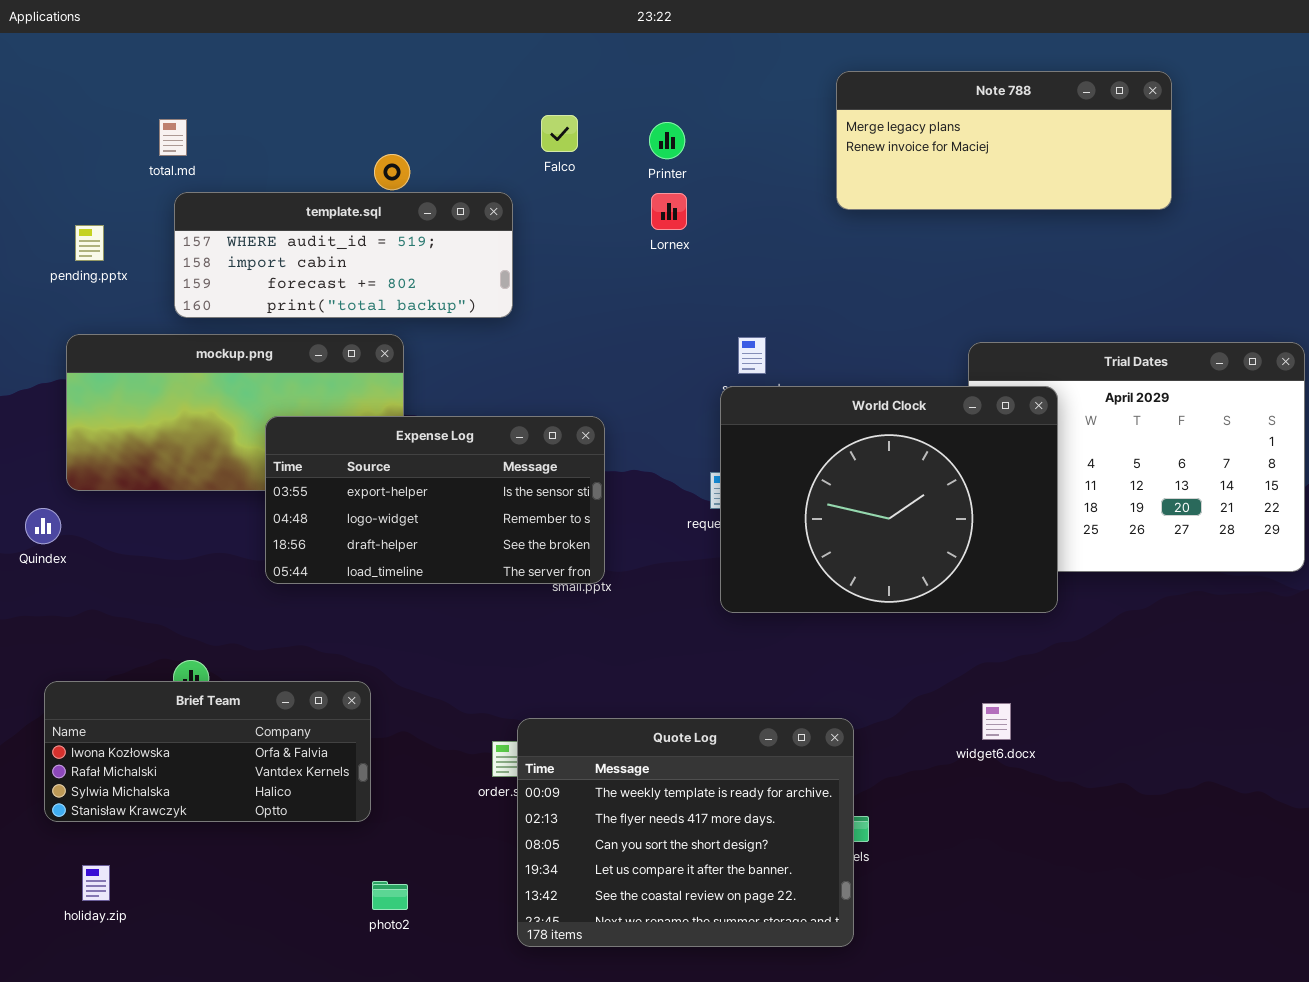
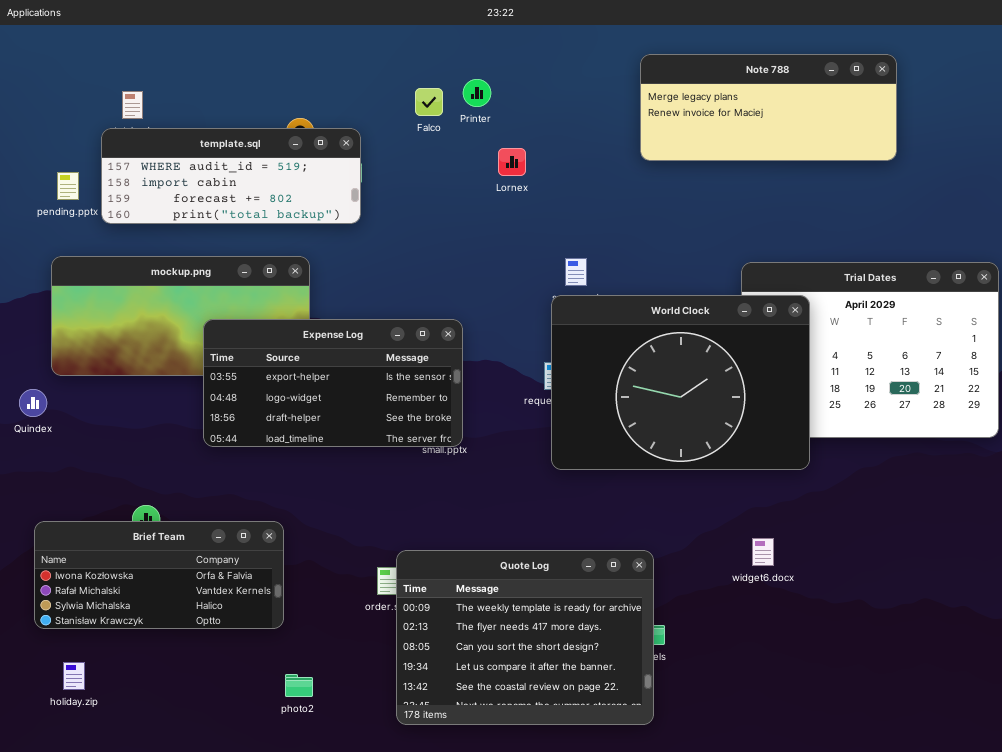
Printer: [649,122,685,159] -> [463,79,491,107], moved
template.sql: [174,192,513,318] -> [101,128,361,224], moved

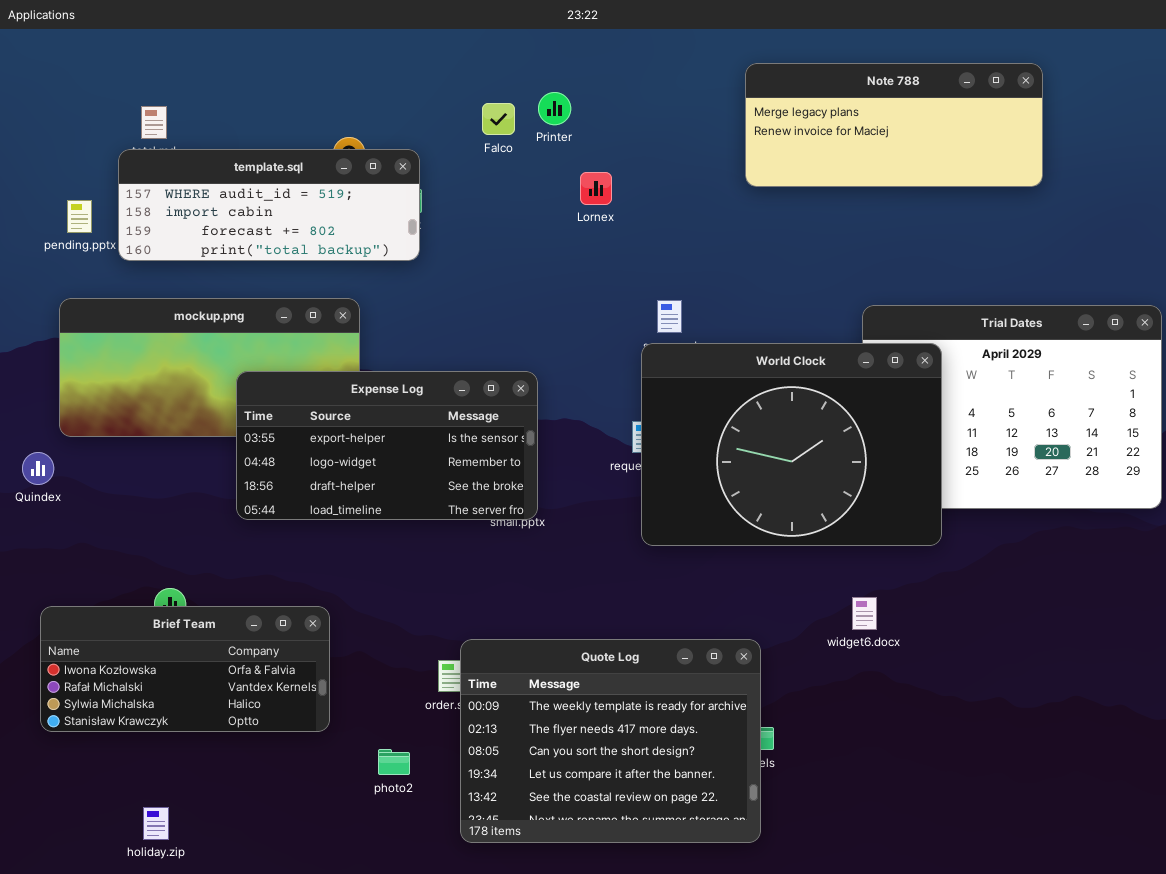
widget6.docx: [752,538,774,566] -> [852,597,877,630], moved
holiday.zip: [63,662,85,690] -> [143,807,169,840], moved
photo2: [285,674,313,697] -> [378,749,410,775], moved

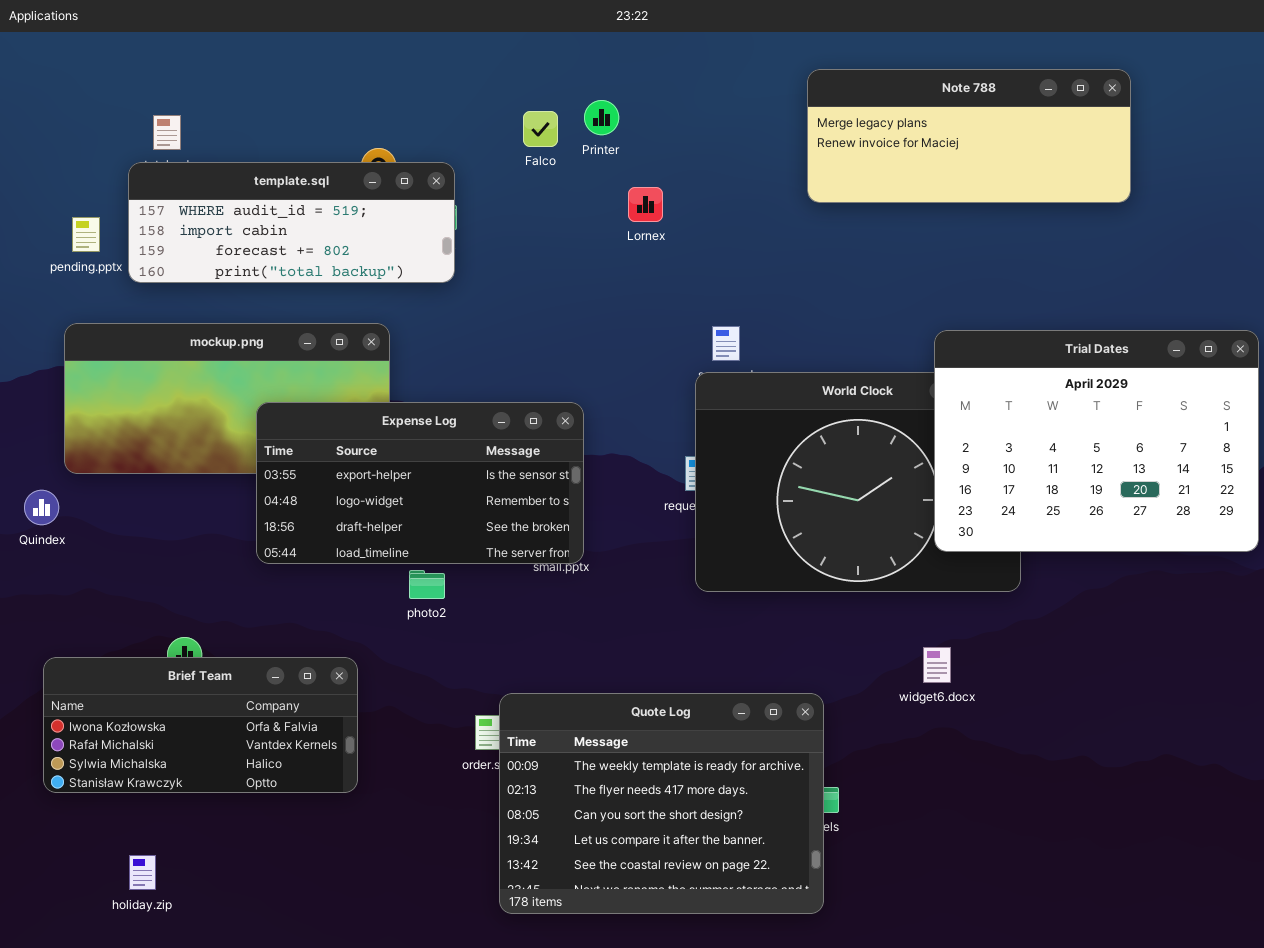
Trial Dates: [862,305,1162,509] -> [934,330,1259,552], raised
photo2: [378,749,410,775] -> [409,570,445,599], moved
holiday.zip: [143,807,169,840] -> [129,855,156,890], moved

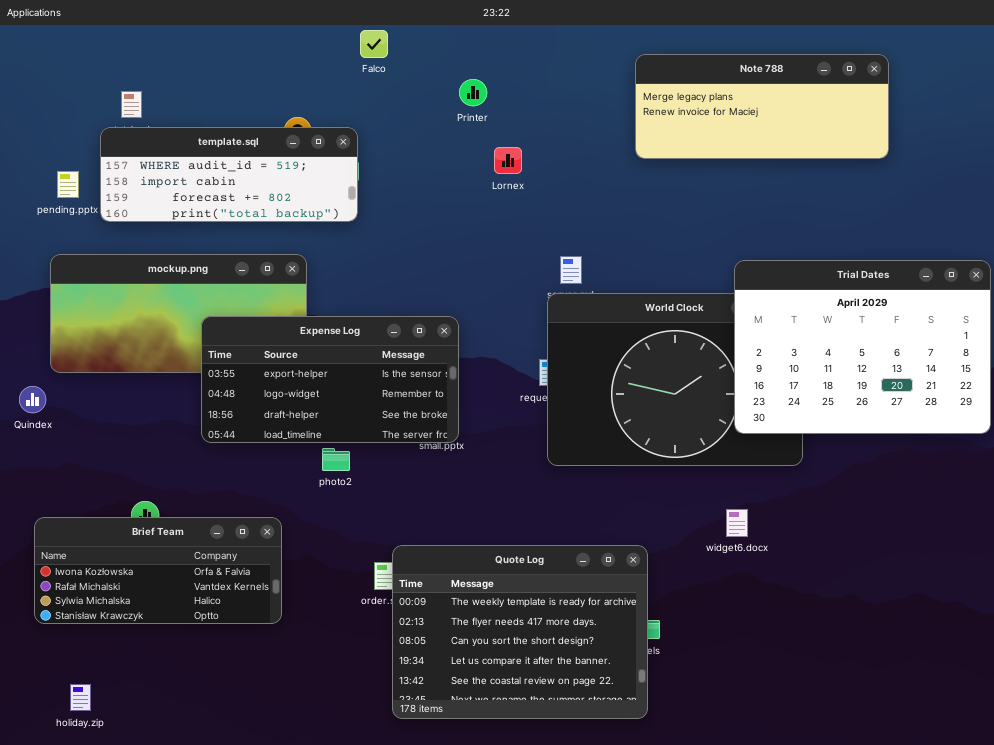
Falco: [523,111,558,147] -> [360,30,388,58], moved
holiday.zip: [129,855,156,890] -> [70,684,91,711], moved

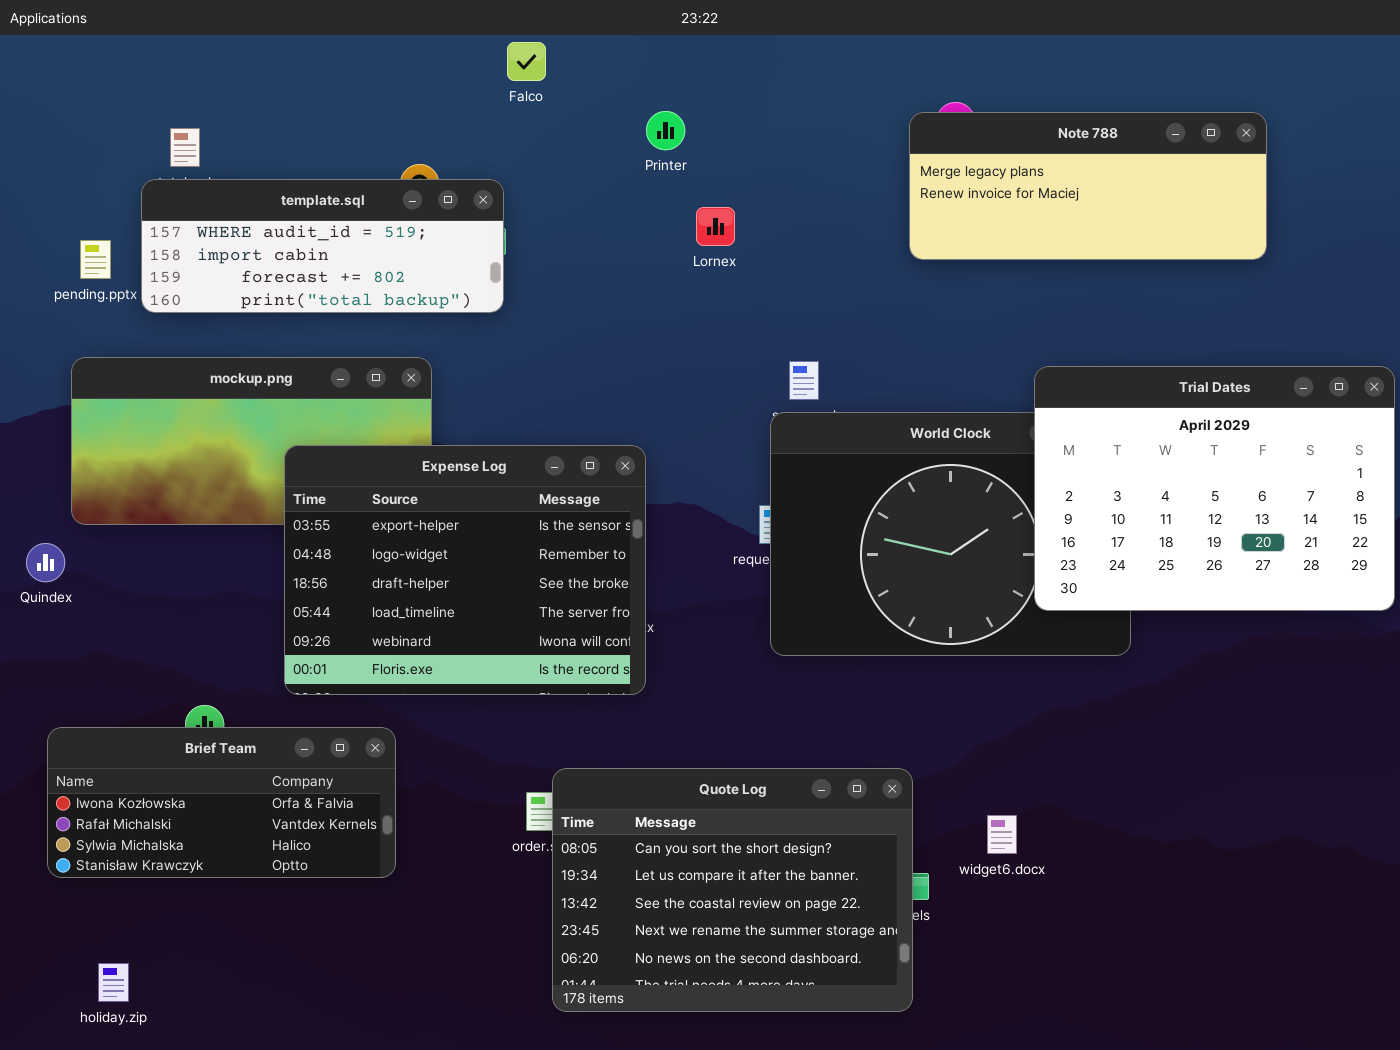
Note 788: [635,54,889,159] -> [909,112,1267,260], moved
Expense Log: [201,316,459,443] -> [284,445,646,695], resized
widget6.docx: [726,509,748,537] -> [987,815,1017,854], moved
Quote Log: [392,545,648,719] -> [552,768,913,1012], scrolled down 2 rows

